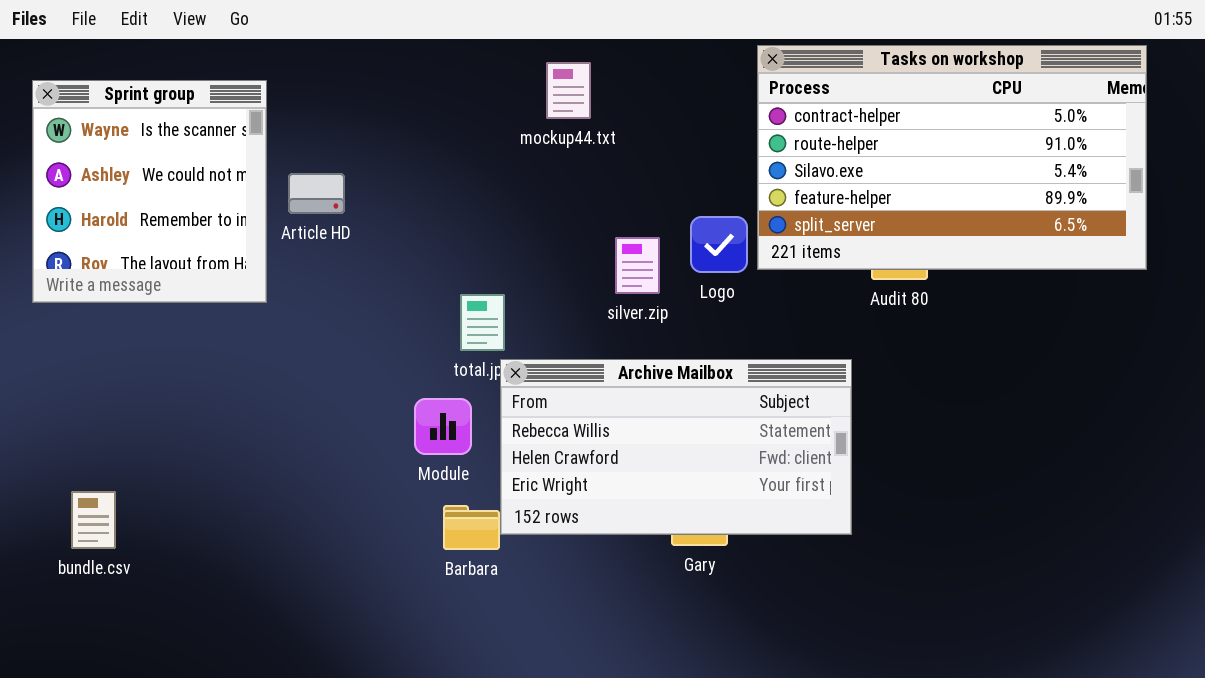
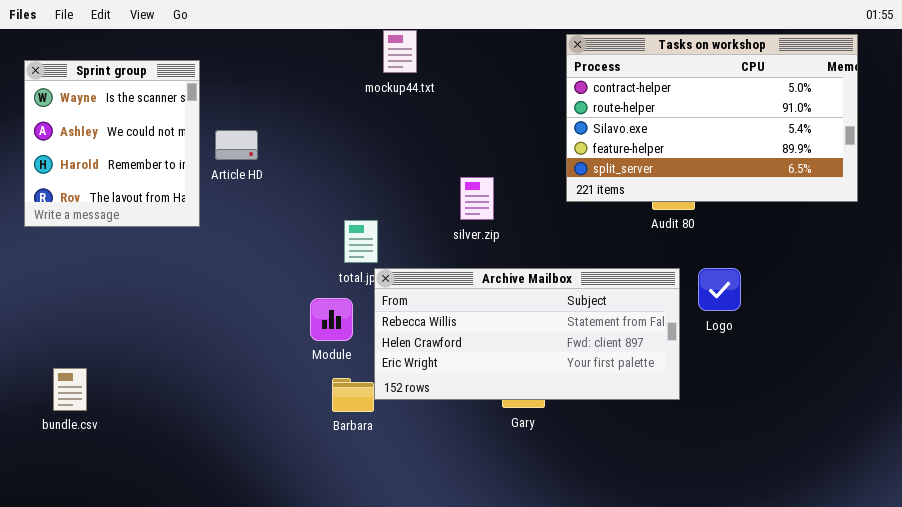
mockup44.txt: [546,62,591,119] -> [383,30,417,73], moved
Logo: [690,216,748,273] -> [698,268,741,311], moved
Archive Mailbox: [500,359,852,535] -> [374,268,680,400], resized

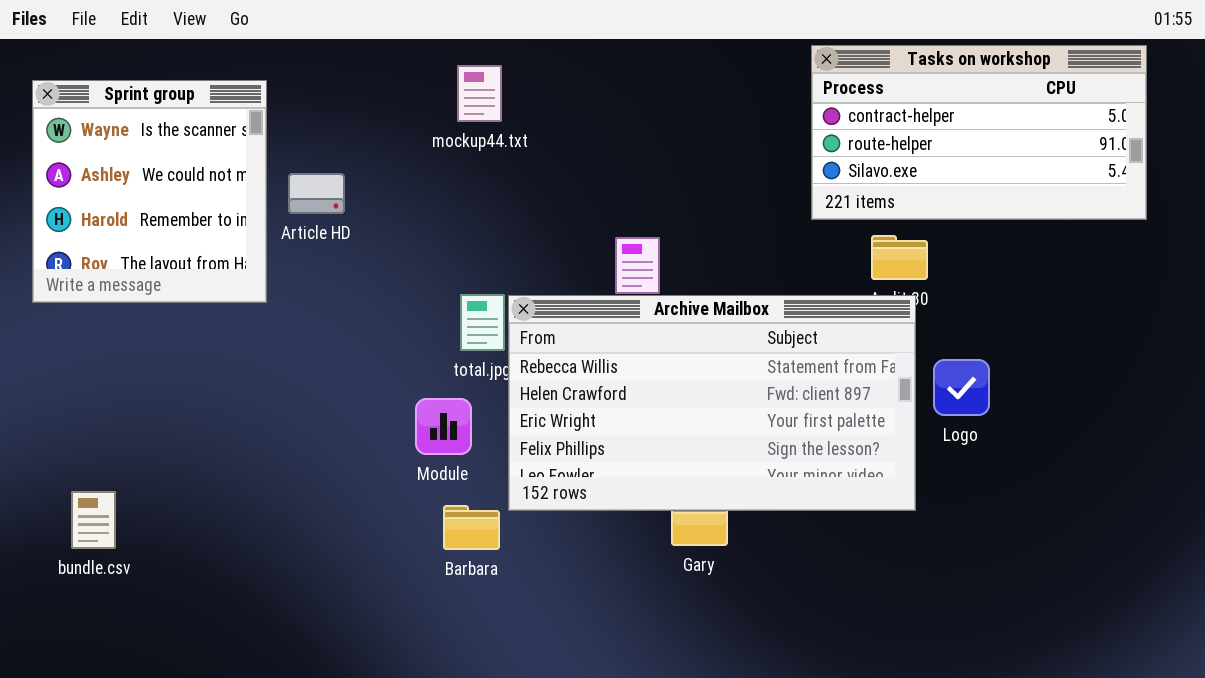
mockup44.txt: [383,30,417,73] -> [457,65,502,122], moved
Tasks on workshop: [566,34,858,202] -> [811,45,1147,220], resized
Archive Mailbox: [374,268,680,400] -> [508,295,916,511], moved, resized

